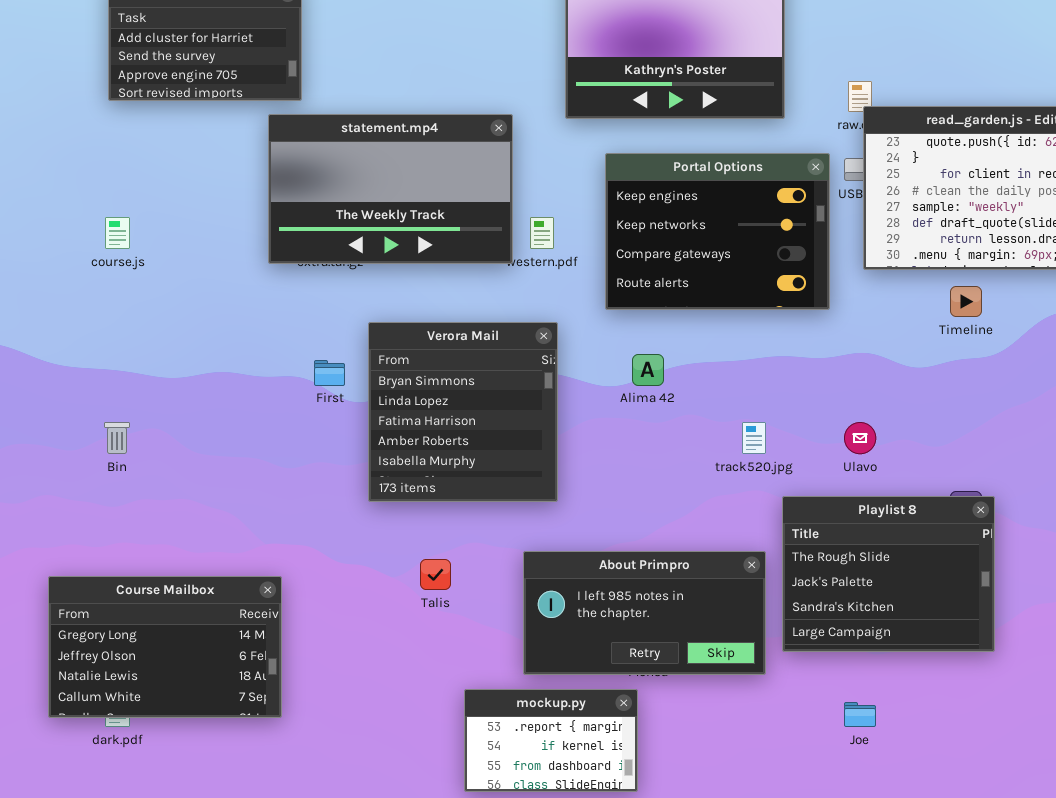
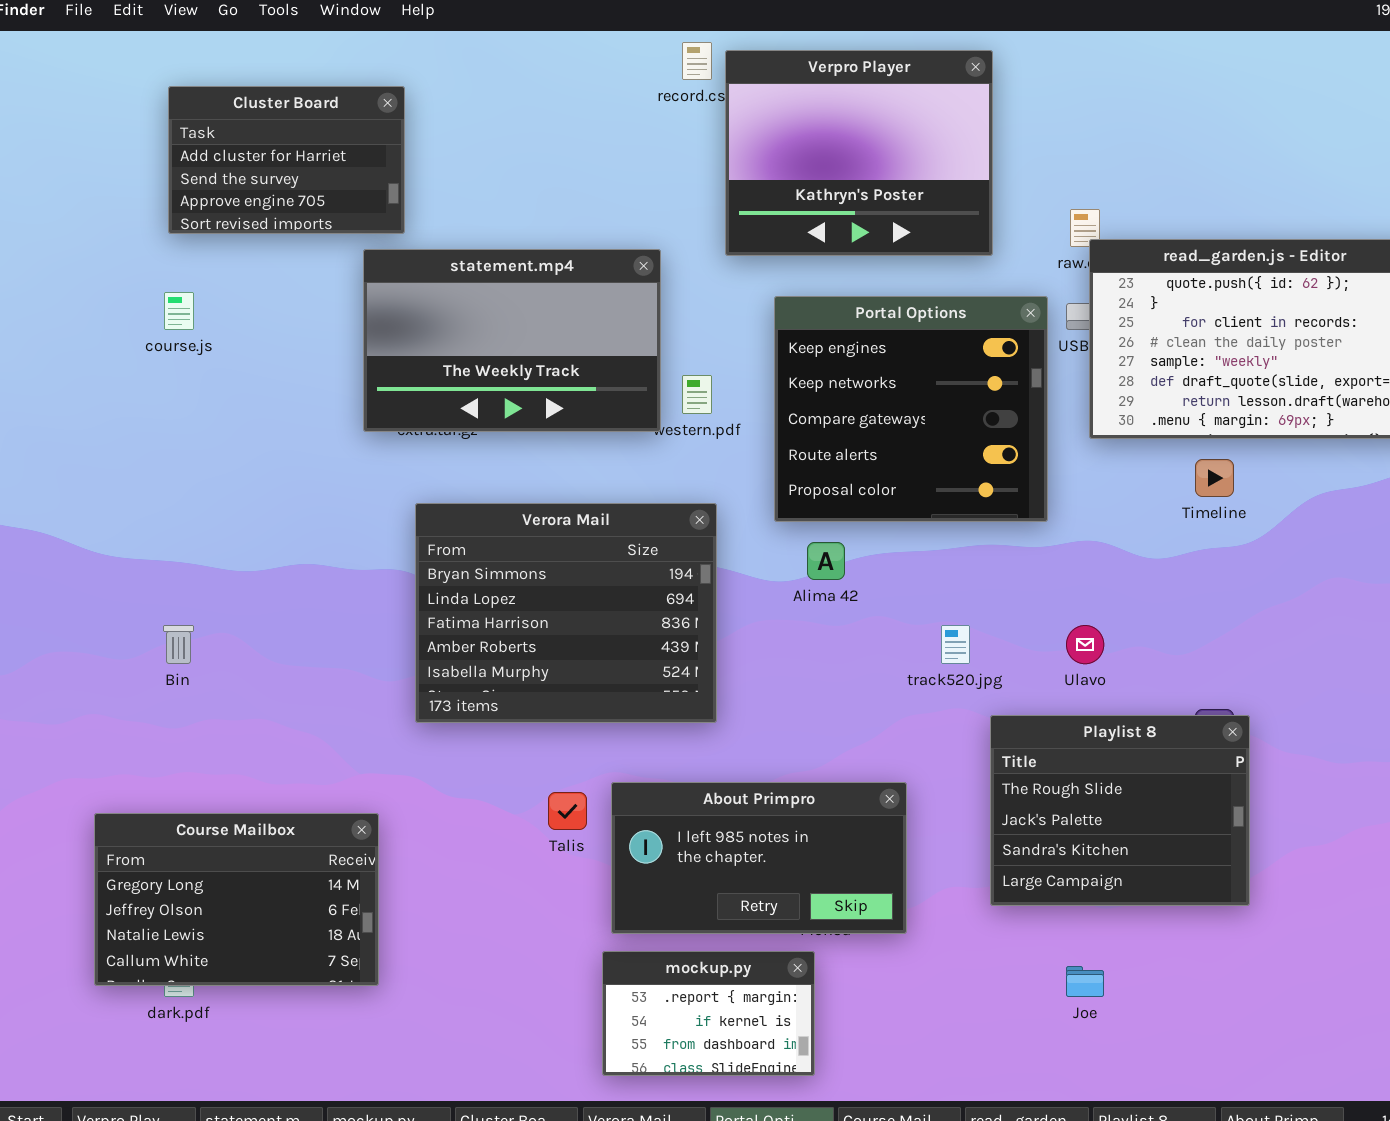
Portal Options: [605,153,830,310] -> [774,296,1048,522], resized
course.js: [105,217,130,249] -> [164,292,194,330], moved
Verora Mail: [368,322,558,502] -> [415,503,717,723], resized
About Primpro: [523,551,766,675] -> [611,782,907,934], moved

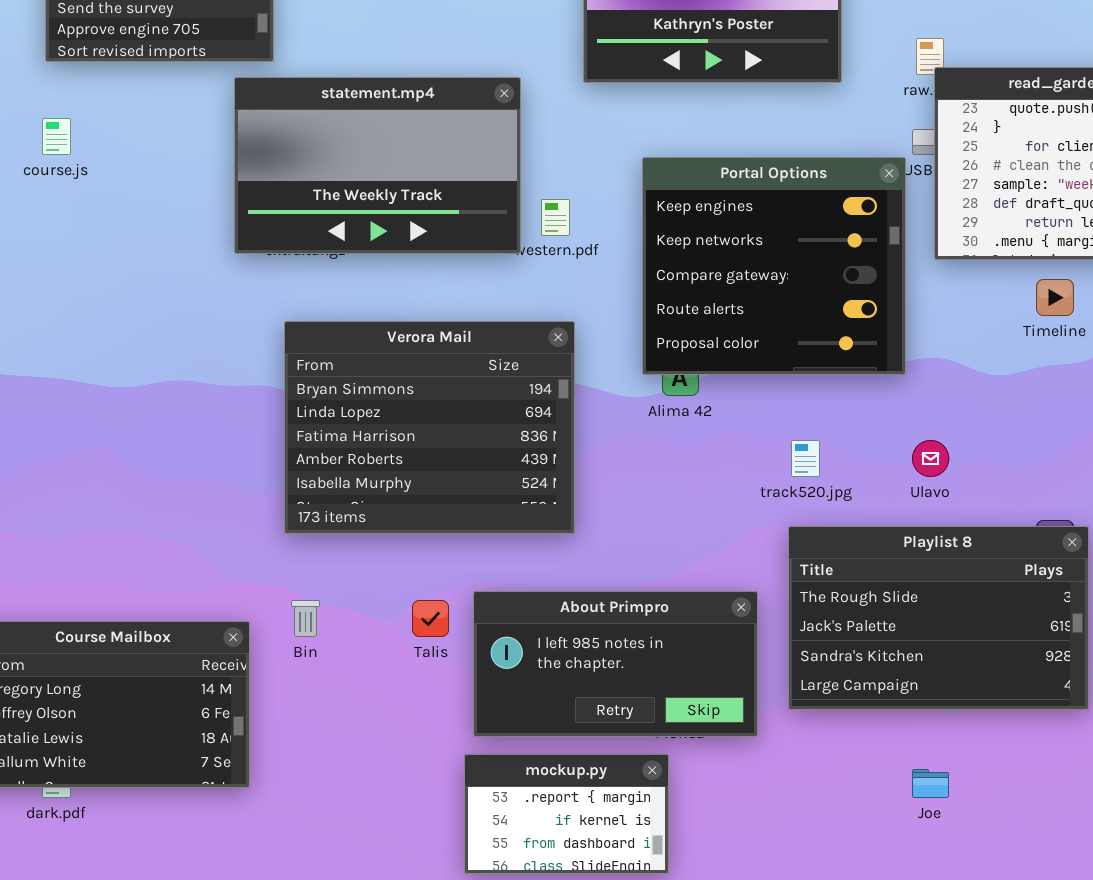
Portal Options: [774,296,1048,522] -> [642,157,906,375], moved
Bin: [163,625,194,664] -> [291,600,320,637], moved
Playlist 8: [990,715,1250,906] -> [788,526,1089,710], resized

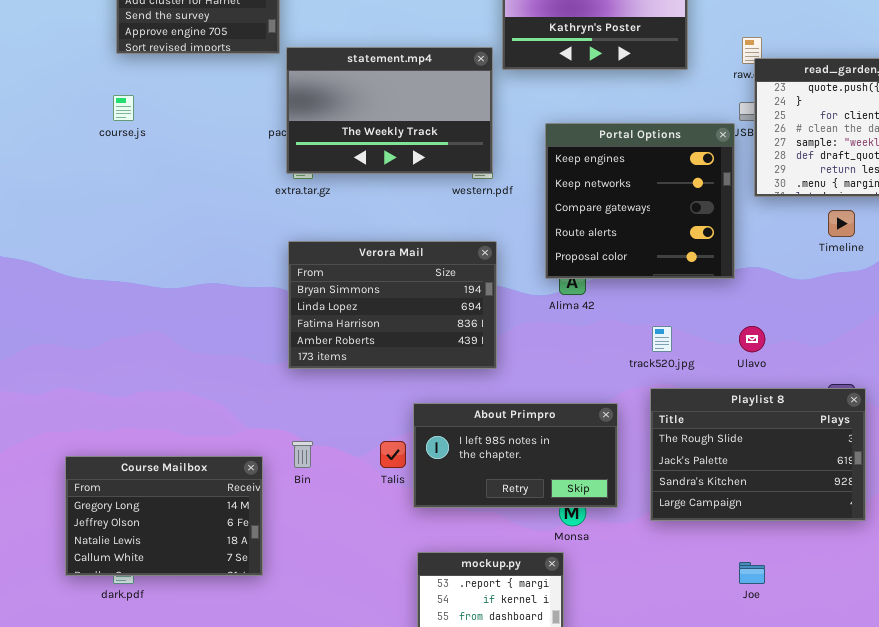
statement.mp4: [234,77,521,254] -> [286,47,493,174], moved
Verora Mail: [284,321,575,534] -> [288,241,497,369], resized
About Primpro: [473,591,758,737] -> [413,403,618,508], moved

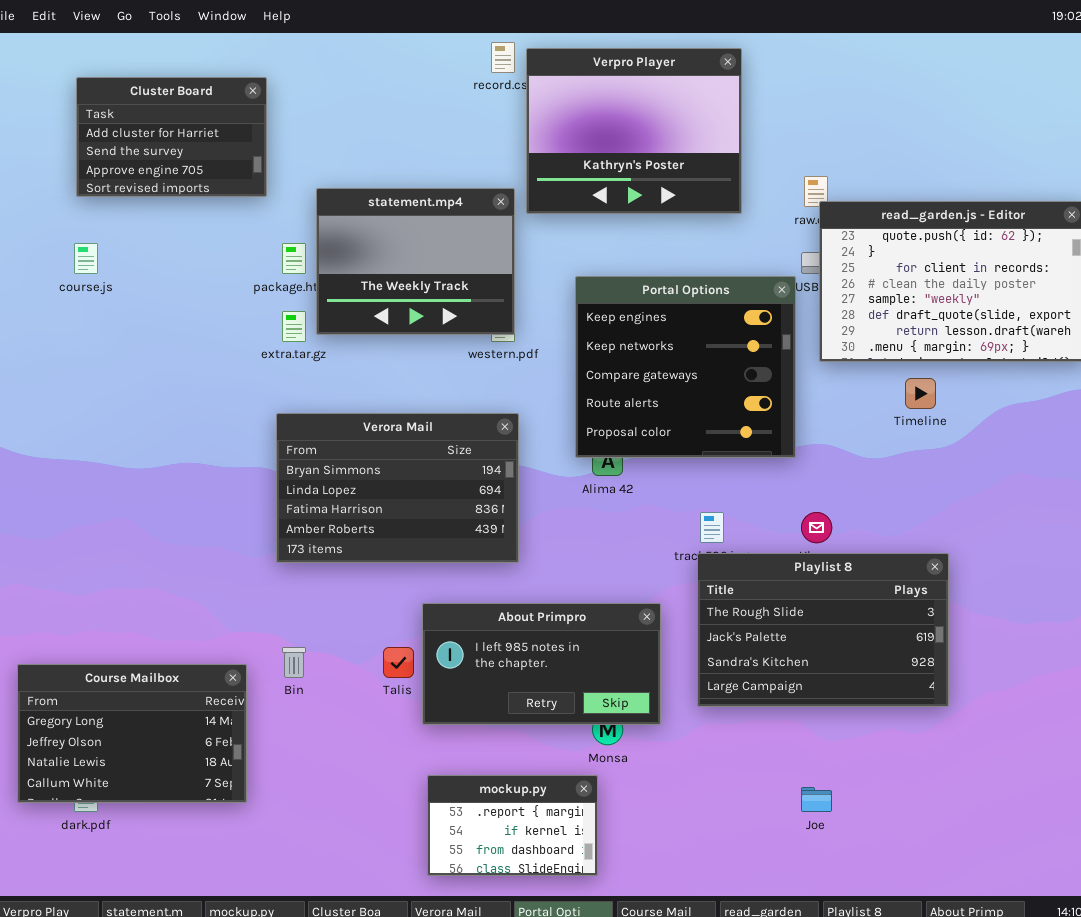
statement.mp4: [286,47,493,174] -> [316,188,515,335], resized
Playlist 8: [650,388,866,521] -> [697,553,949,707], moved

